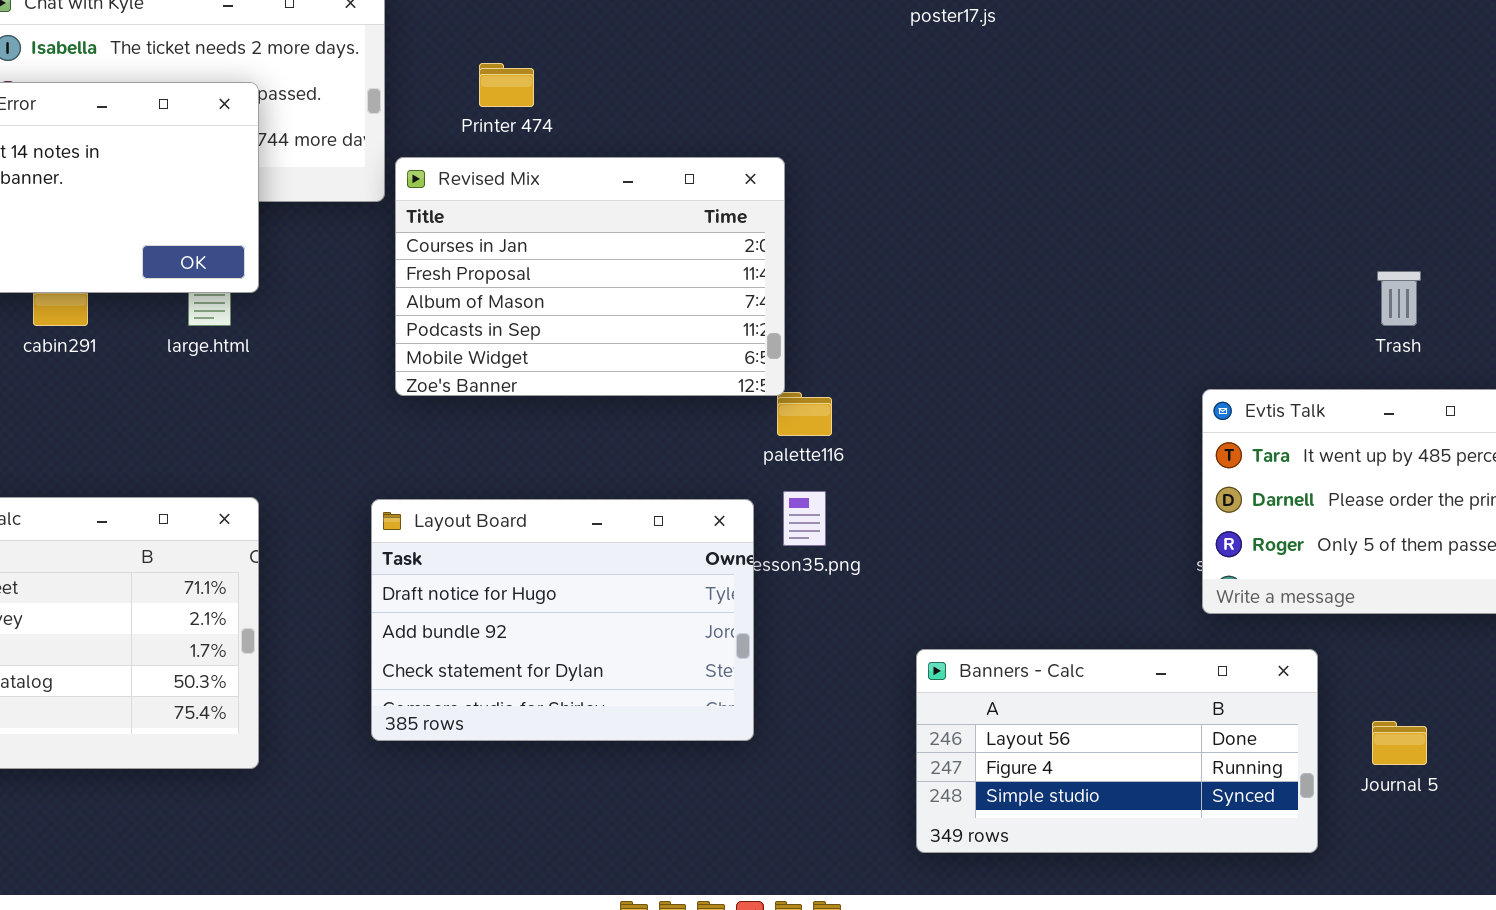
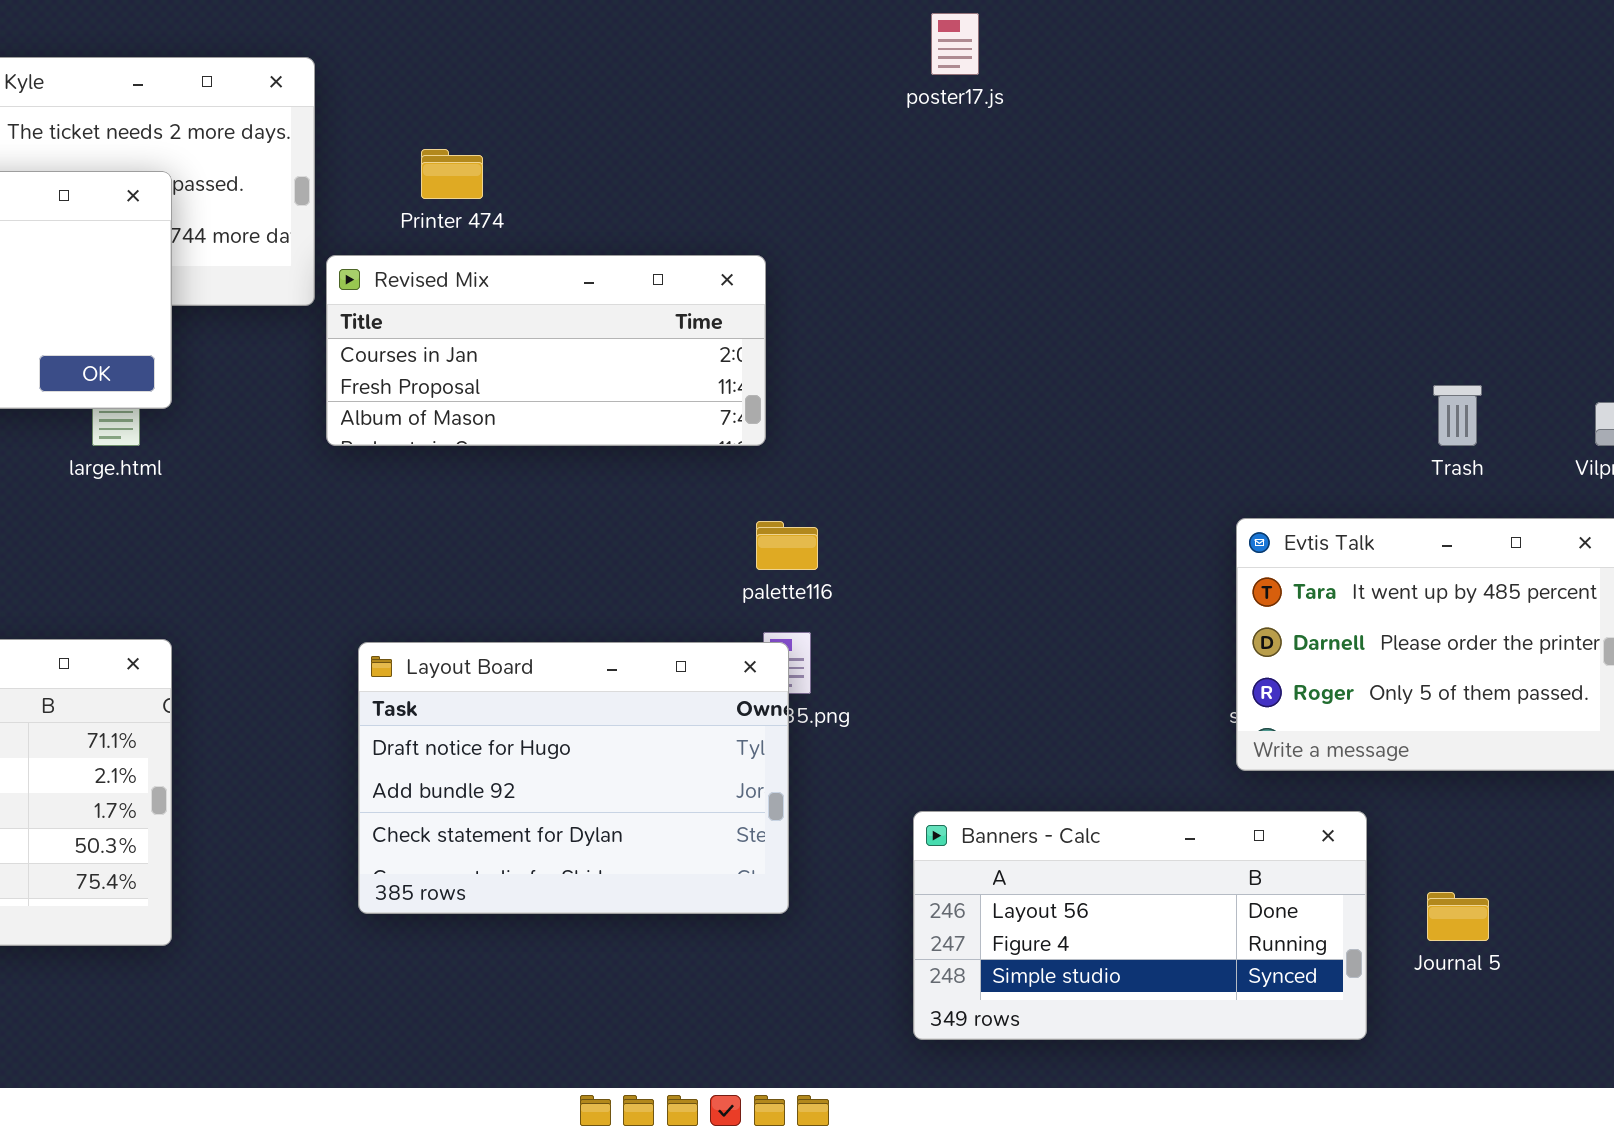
Revised Mix: [395,157,785,396] -> [326,255,766,446], resized
Layout Board: [371,499,754,741] -> [358,642,789,914], moved

